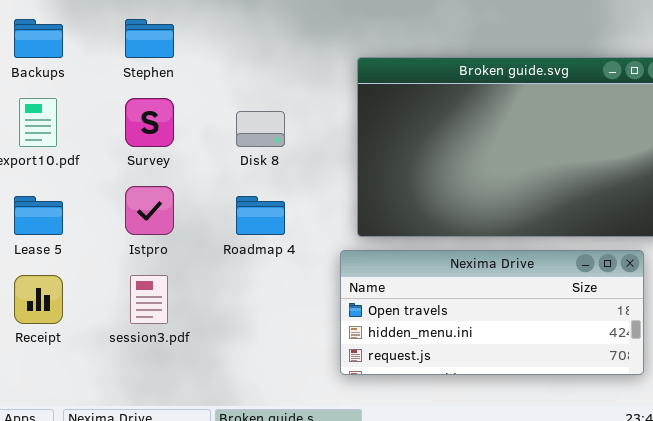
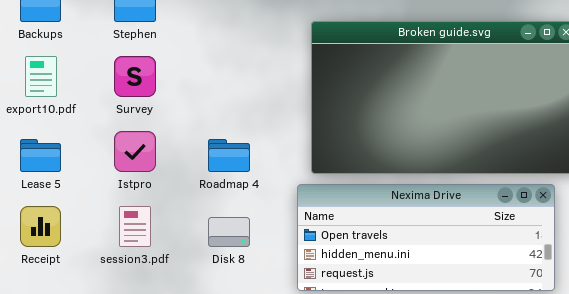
Disk 8: [236,111,285,147] -> [208,217,250,247], moved

